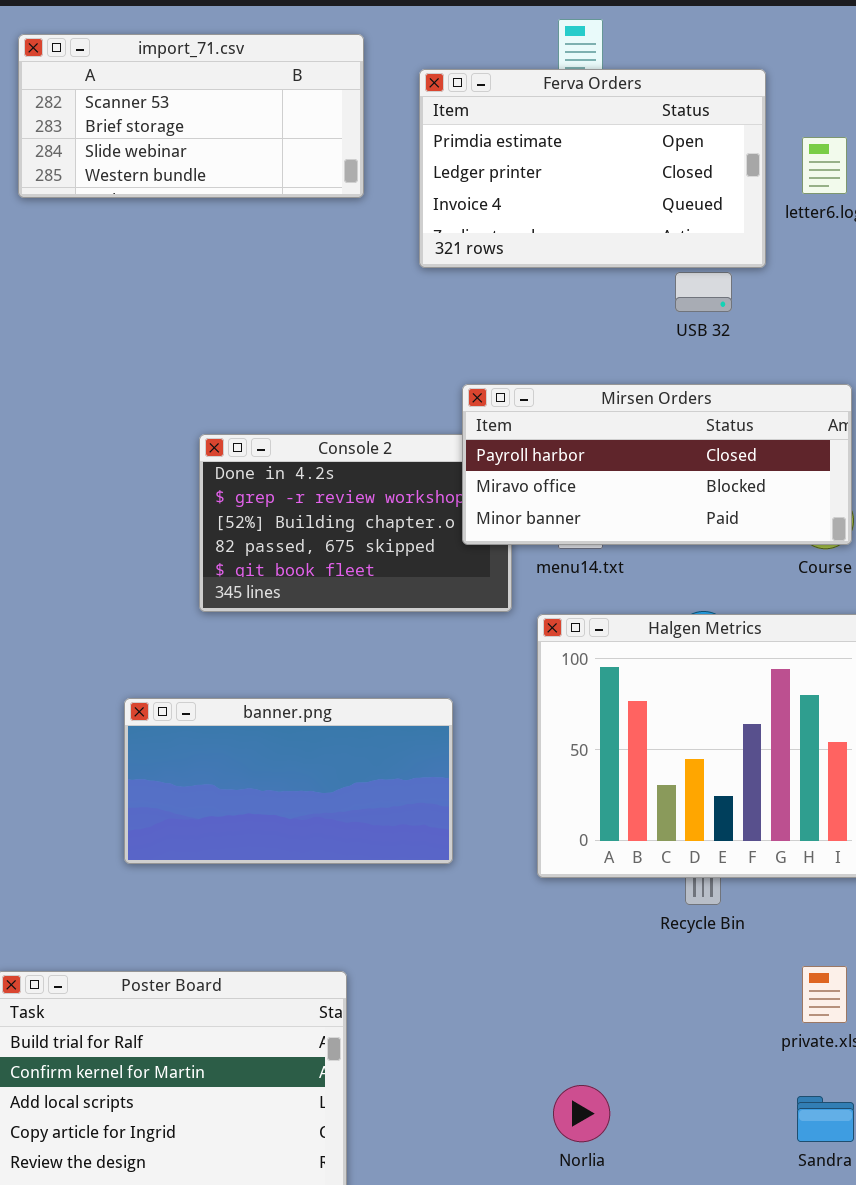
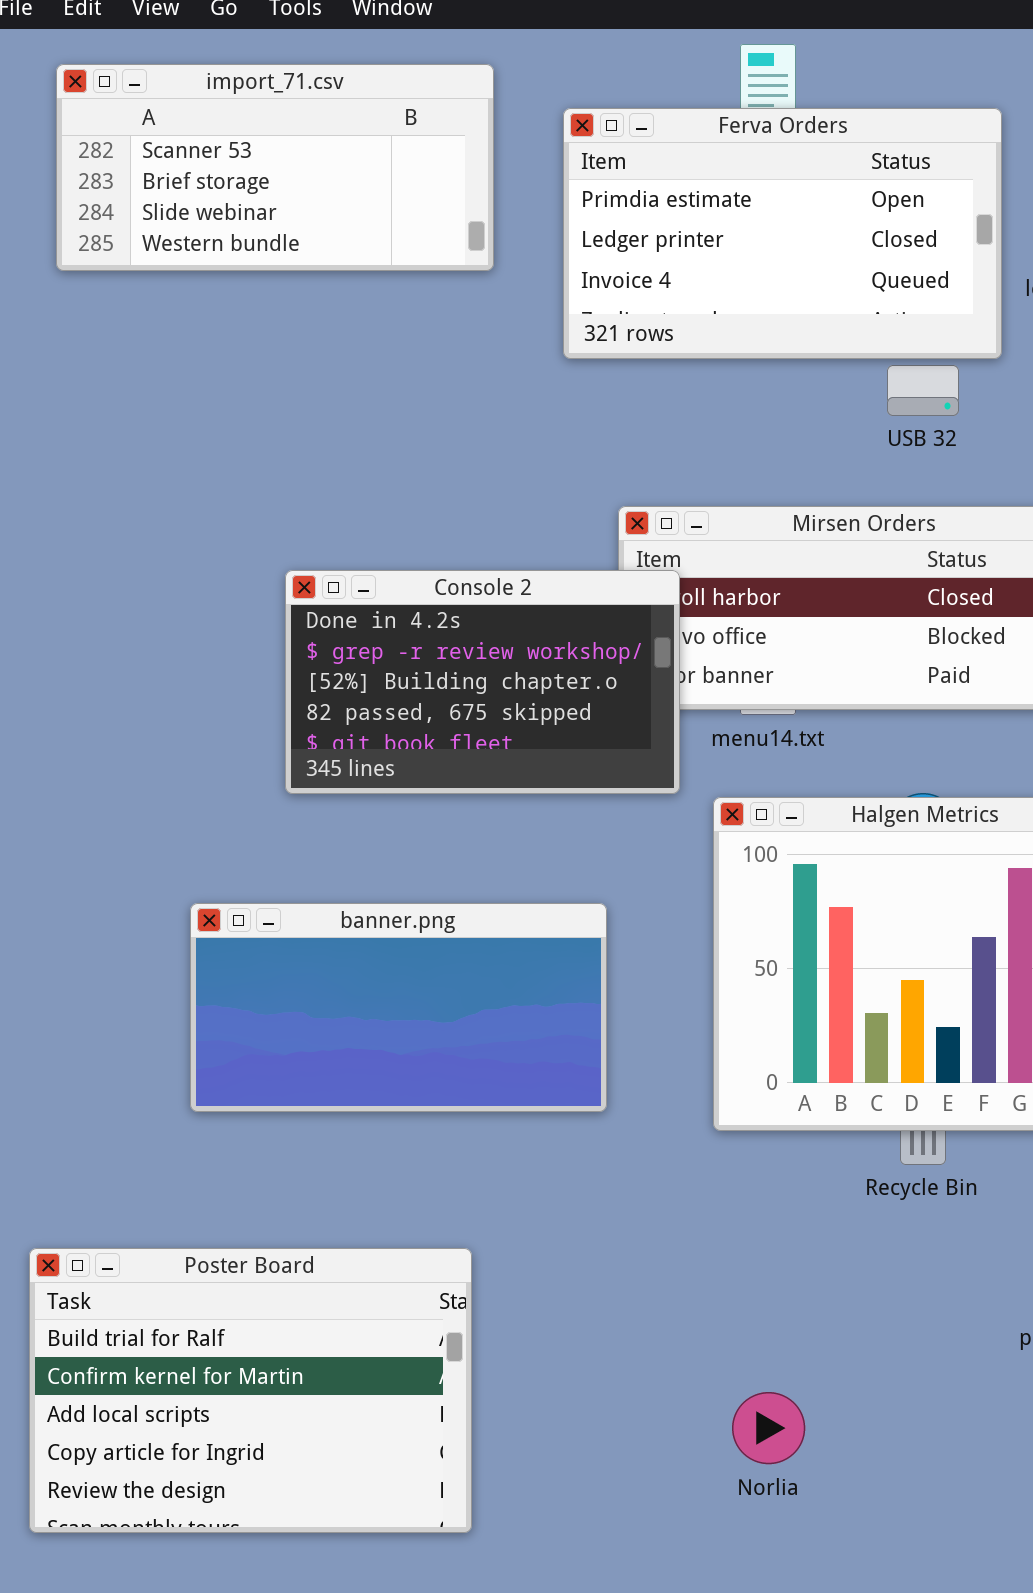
Console 2: [199,434,512,612] -> [285,570,680,794], raised

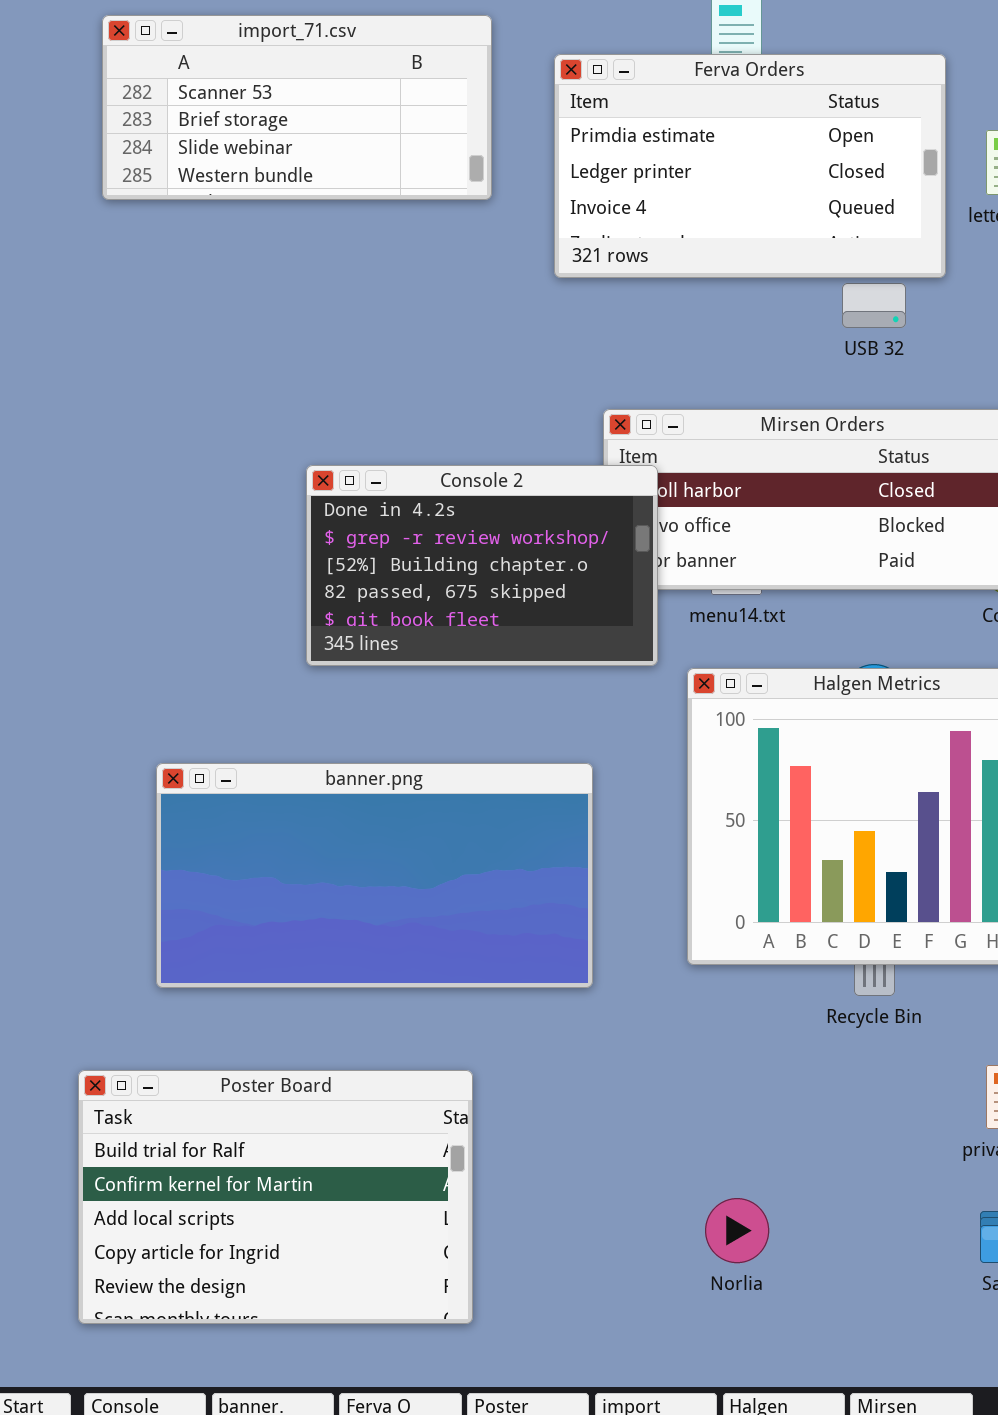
banner.png: [190,903,607,1112] -> [156,763,593,988], resized

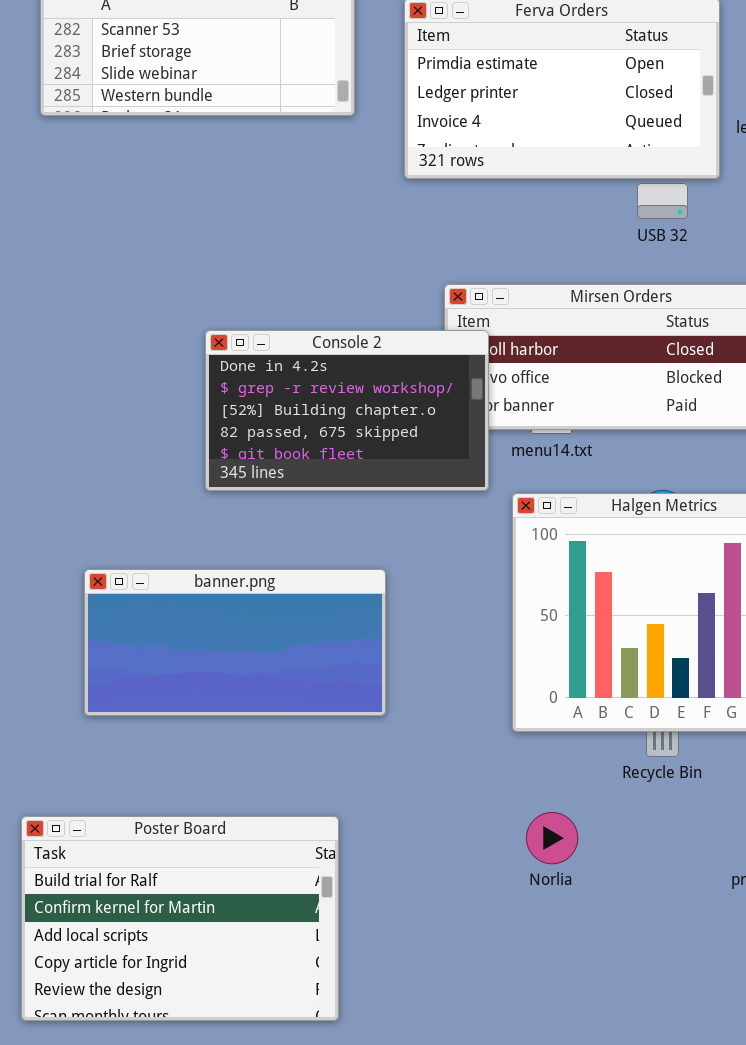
banner.png: [156,763,593,988] -> [84,569,386,716], resized
Norlia: [705,1198,769,1263] -> [526,812,578,864], moved

